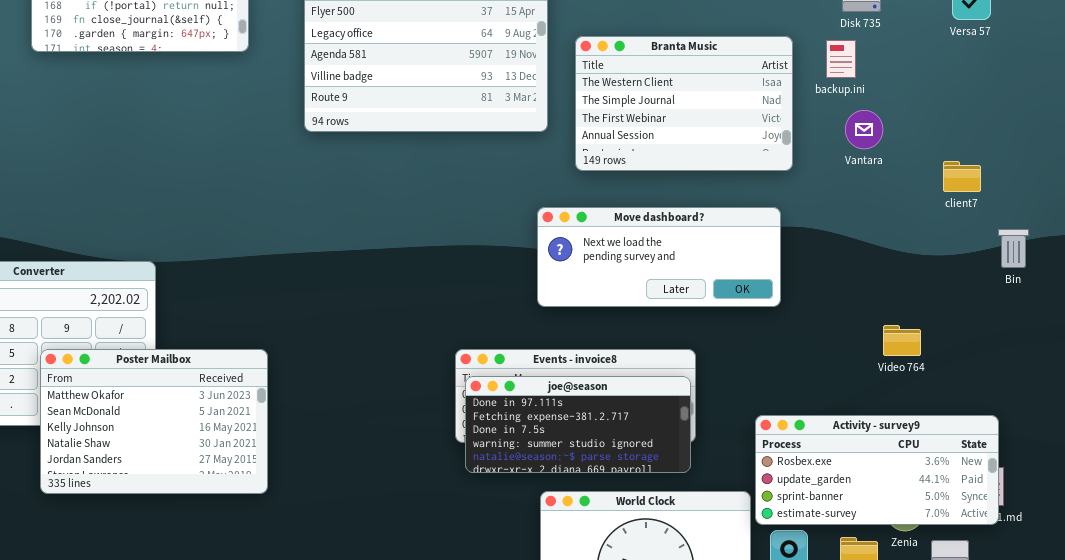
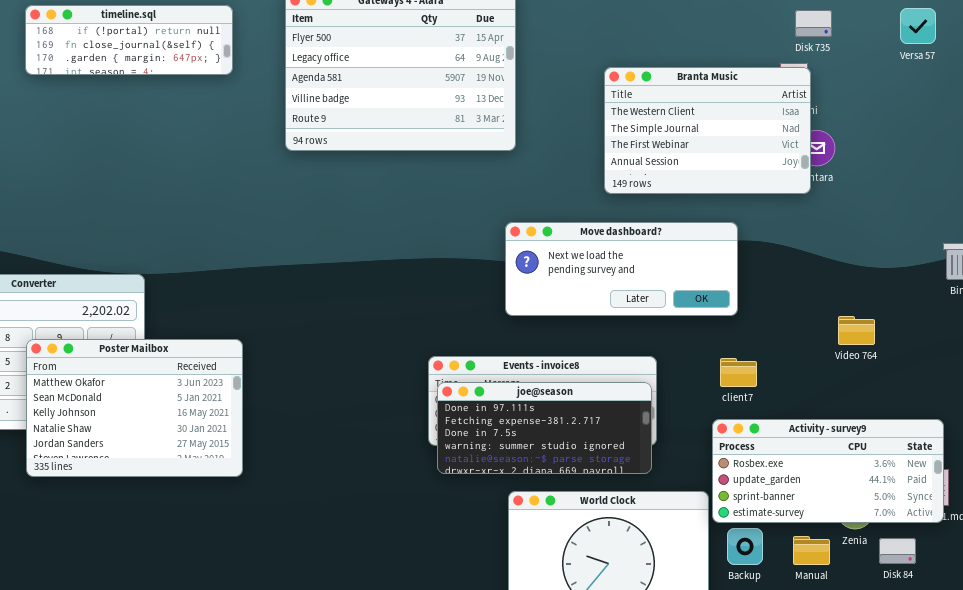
Branta Music: [575,36,793,171] -> [604,67,811,194], moved
client7: [943,161,981,192] -> [720,358,757,387], moved
Video 764: [883,325,921,356] -> [838,316,875,345], moved
Poster Mailbox: [40,349,268,494] -> [26,339,243,477], moved

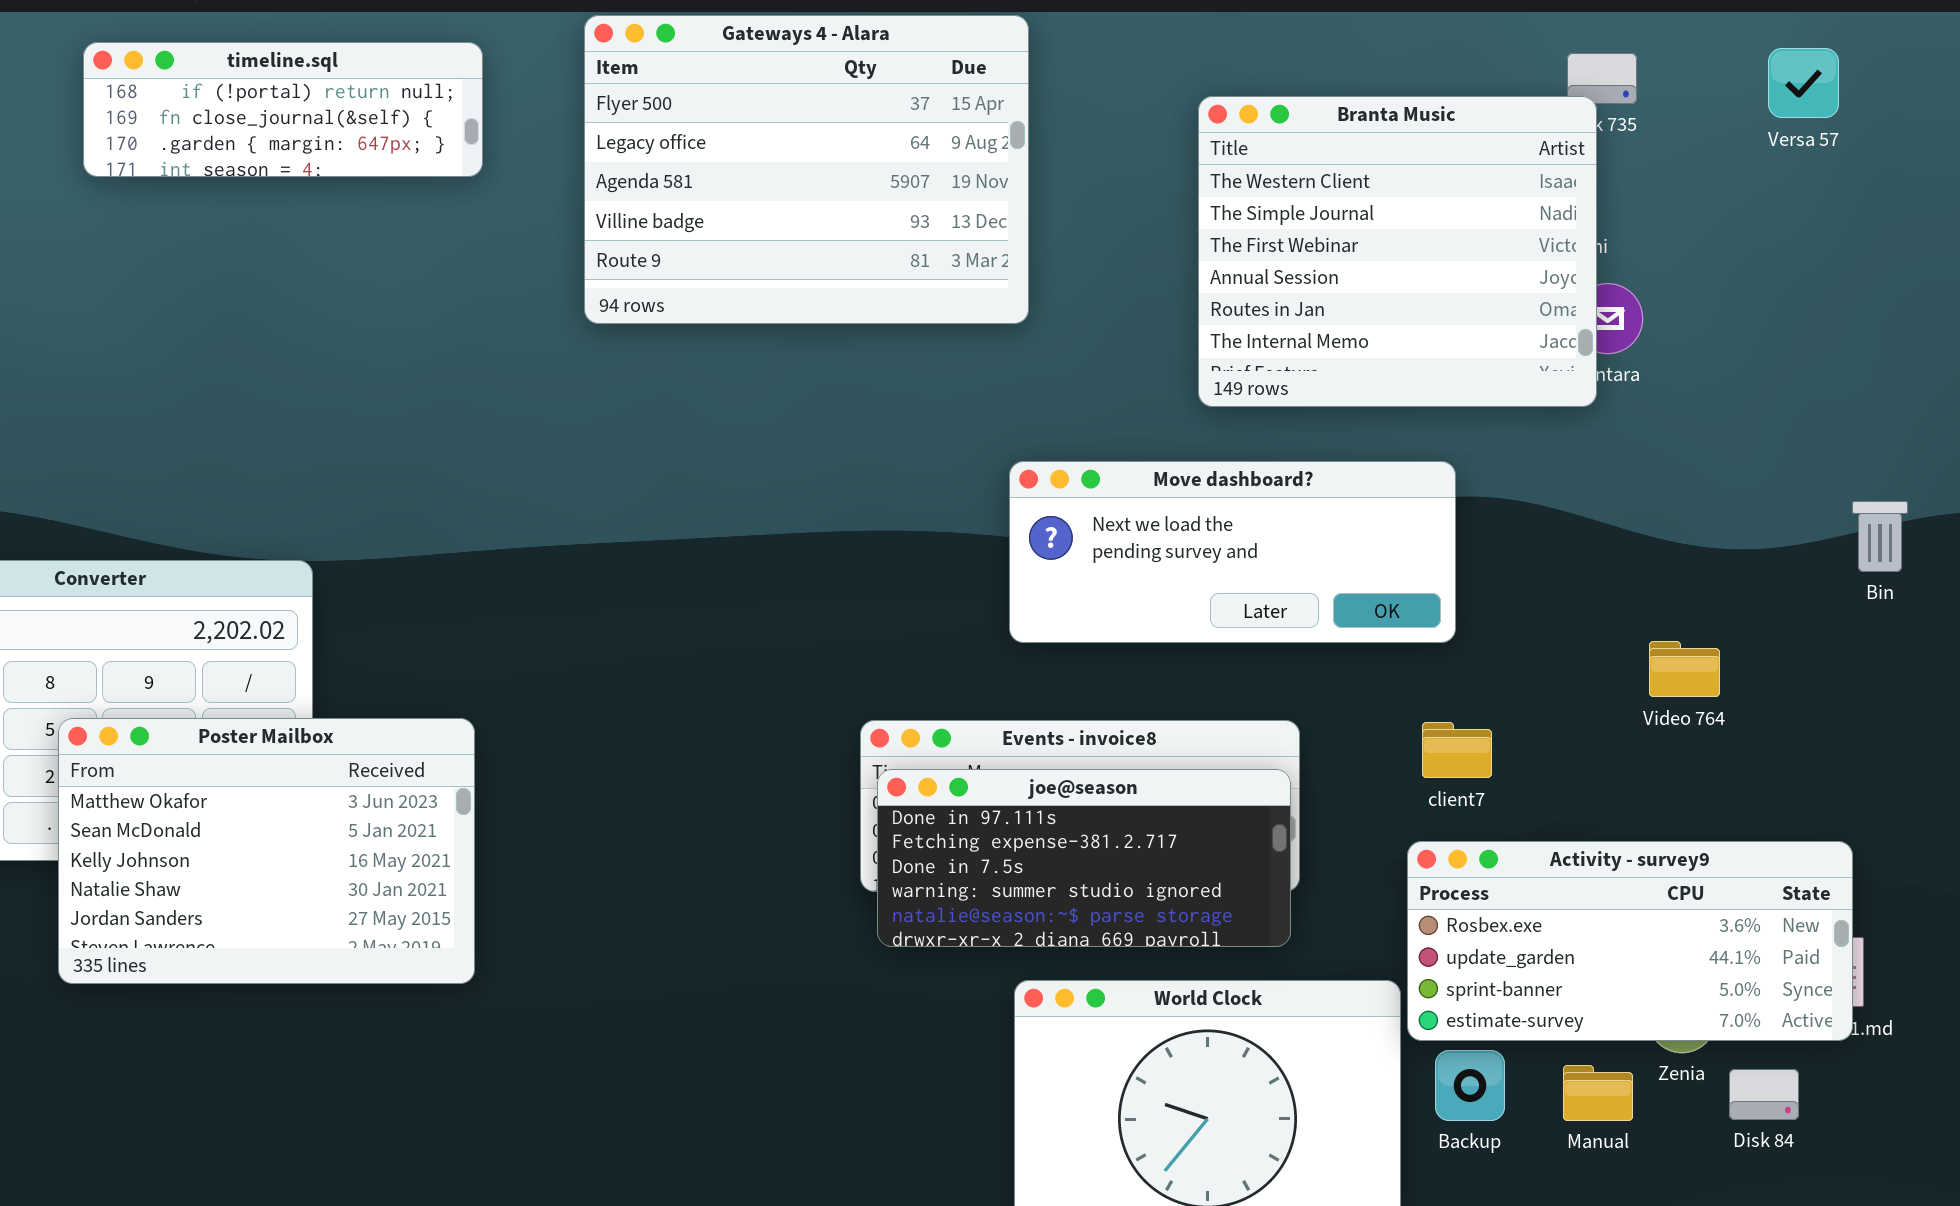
Branta Music: [604,67,811,194] -> [1198,96,1597,407], resized
Poster Mailbox: [26,339,243,477] -> [58,718,475,984], moved

